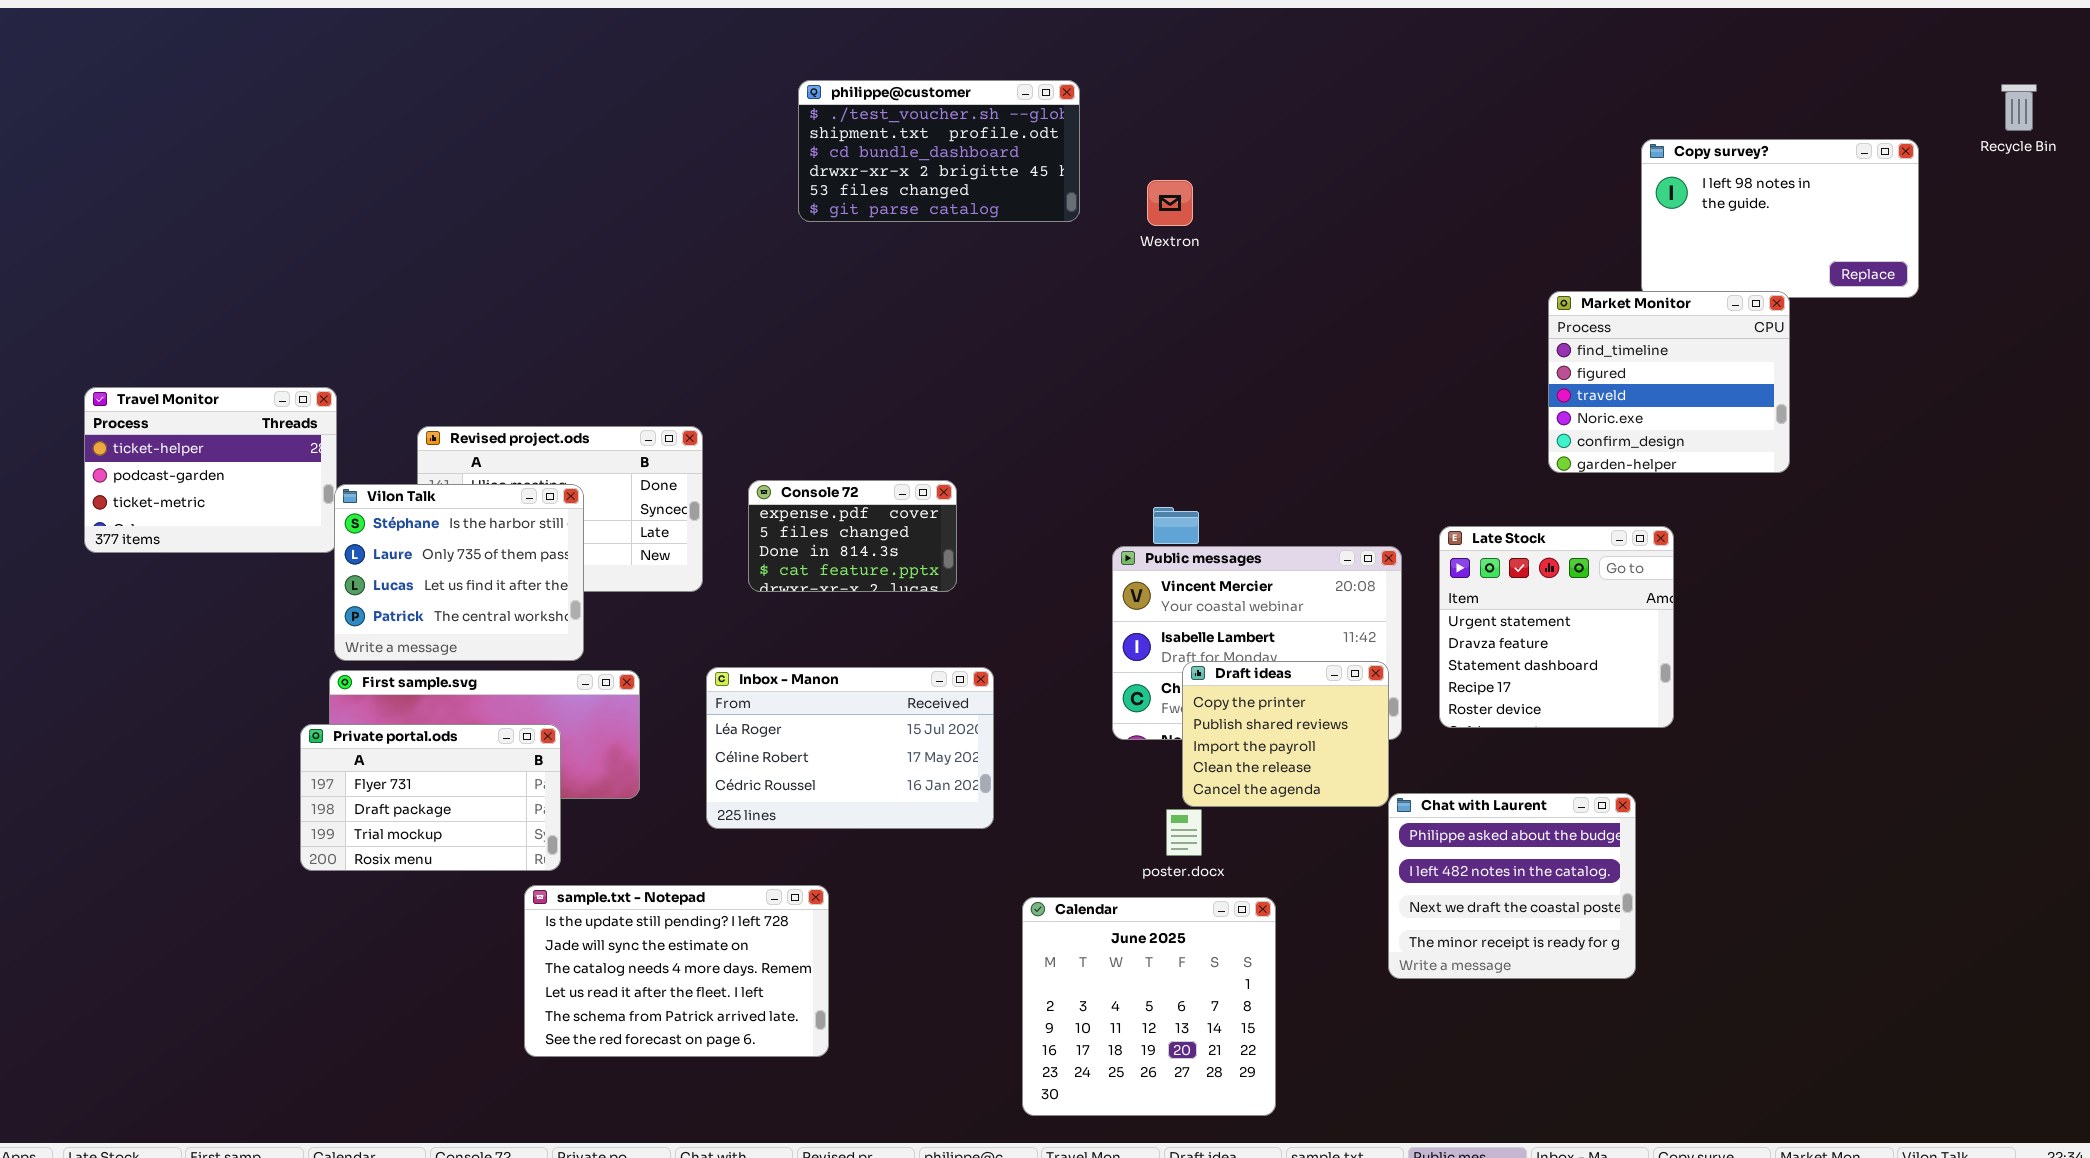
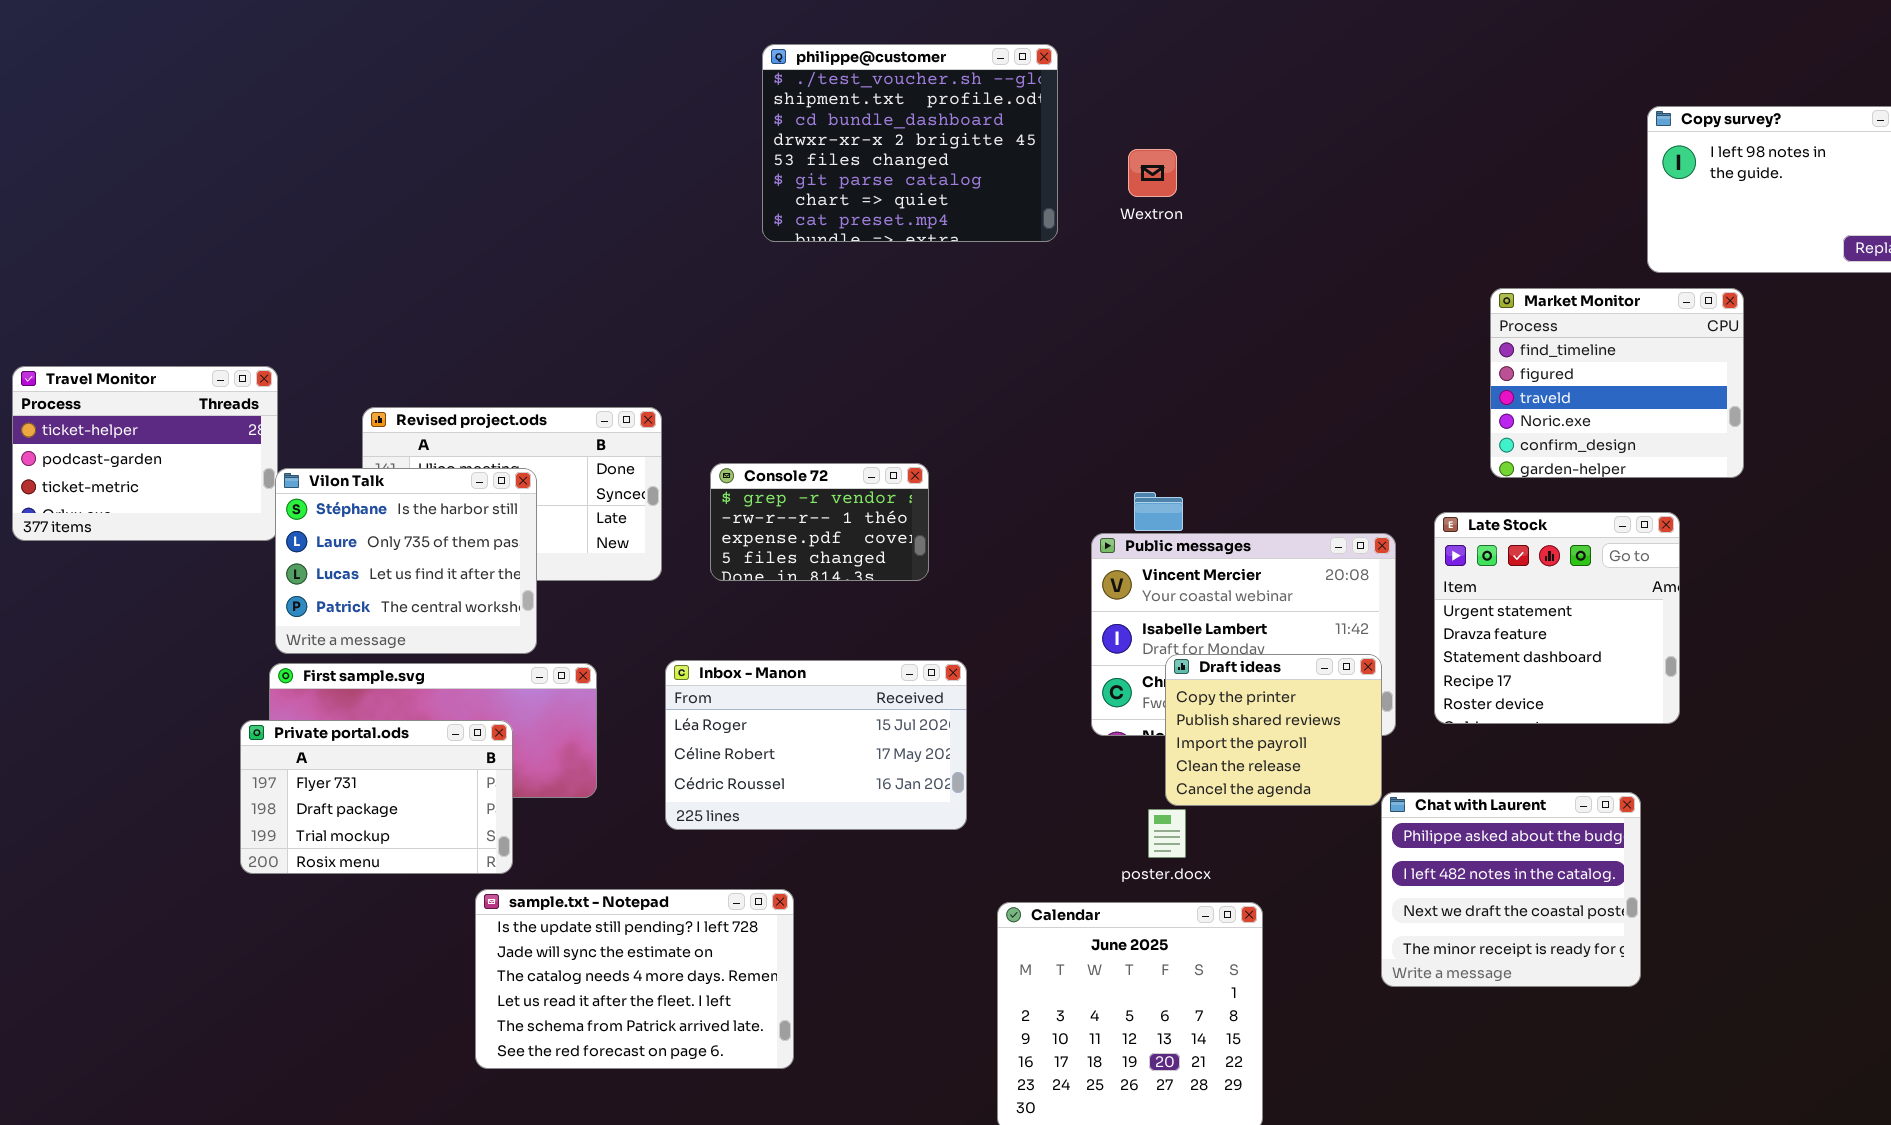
philippe@customer: [798,80,1080,222] -> [762,44,1058,242], resized
Market Monitor: [1548,291,1790,473] -> [1490,288,1744,478], moved
Console 72: [748,480,957,592] -> [710,463,929,581], scrolled up 2 rows

